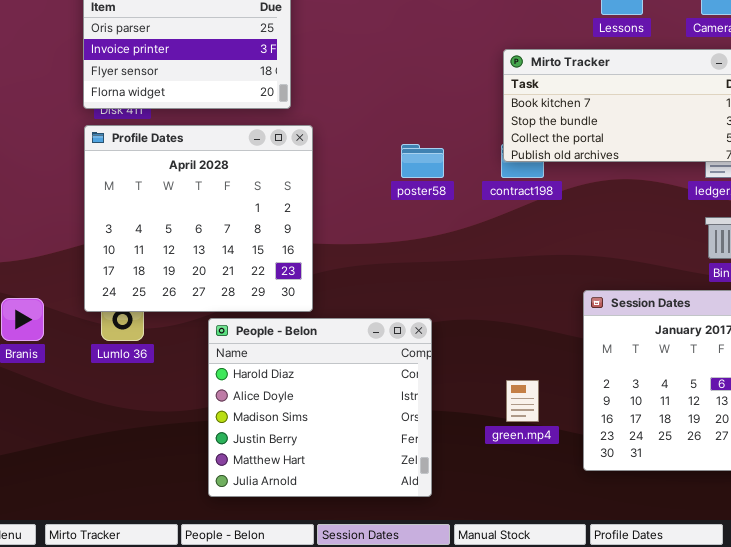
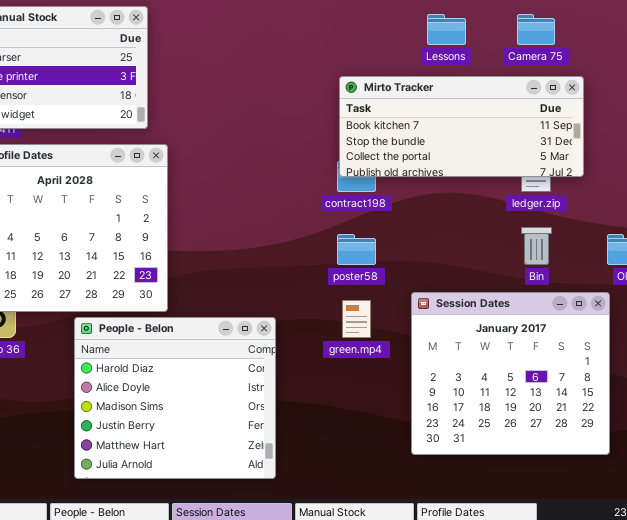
poster58: [401,144,444,178] -> [337,234,376,265], moved
green.mp4: [506,380,539,422] -> [342,300,371,338], moved

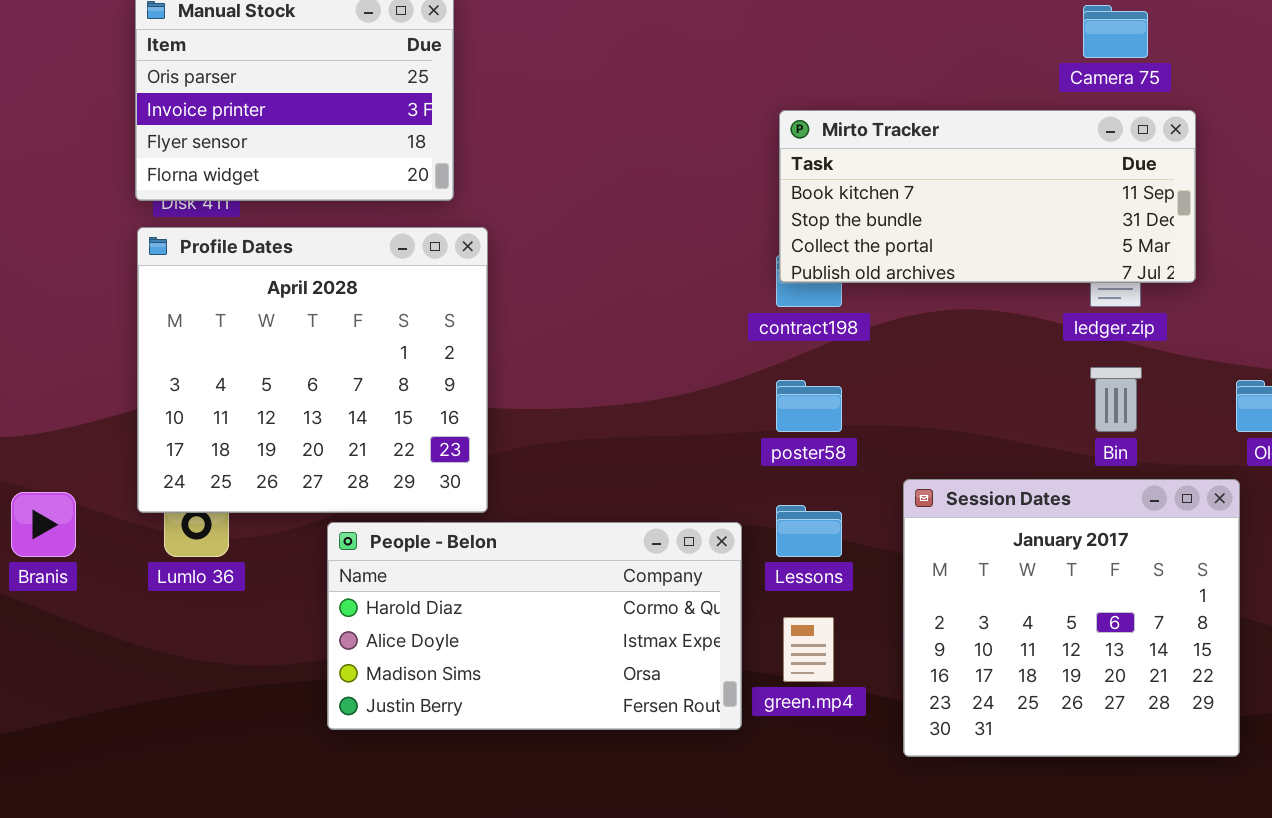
Lessons: [427,14,466,45] -> [776,505,842,557], moved
green.mp4: [342,300,371,338] -> [783,617,834,682], moved
People - Belon: [74,317,276,479] -> [327,522,742,730], resized

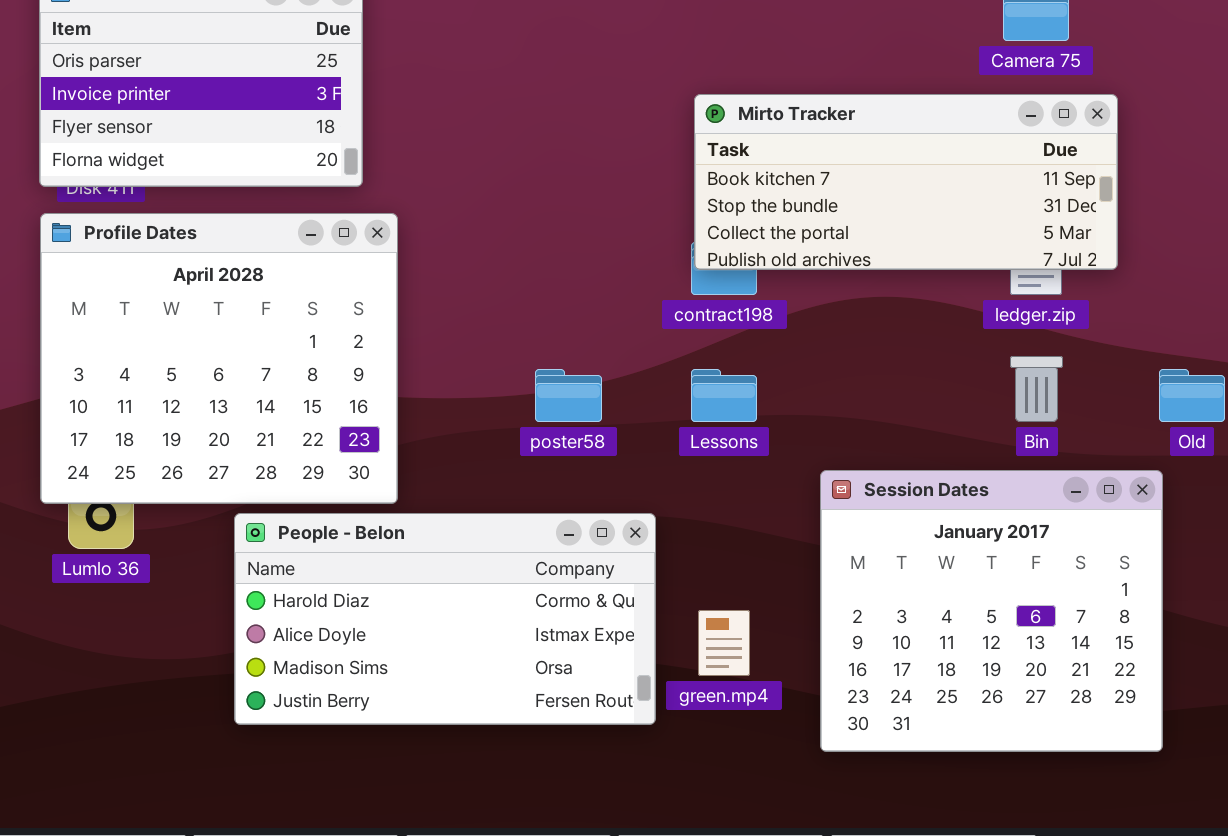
poster58: [776,380,842,432] -> [535,369,602,422], moved
Lessons: [776,505,842,557] -> [691,369,757,422], moved

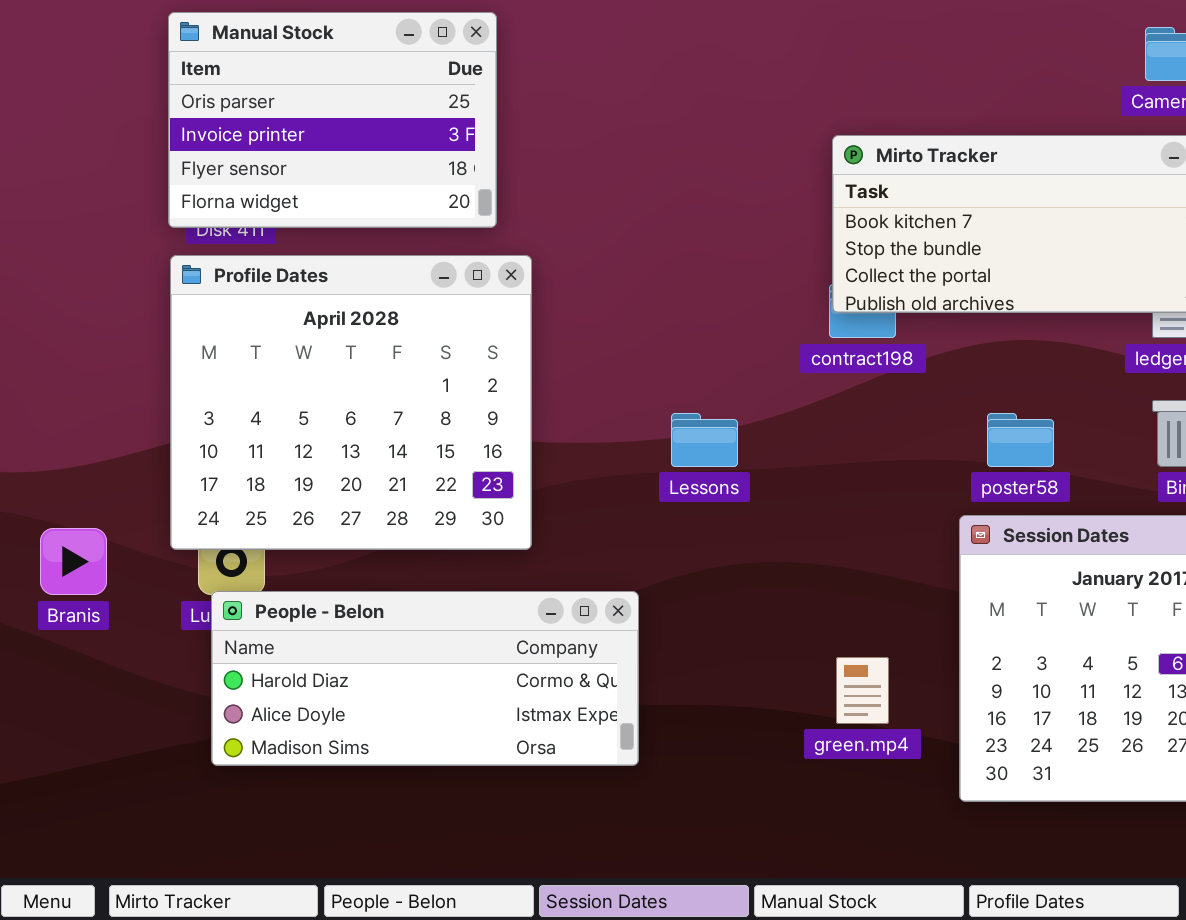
poster58: [535,369,602,422] -> [987,413,1054,467], moved
Lessons: [691,369,757,422] -> [671,413,738,467], moved
People - Belon: [234,513,656,725] -> [211,591,639,766], moved, resized

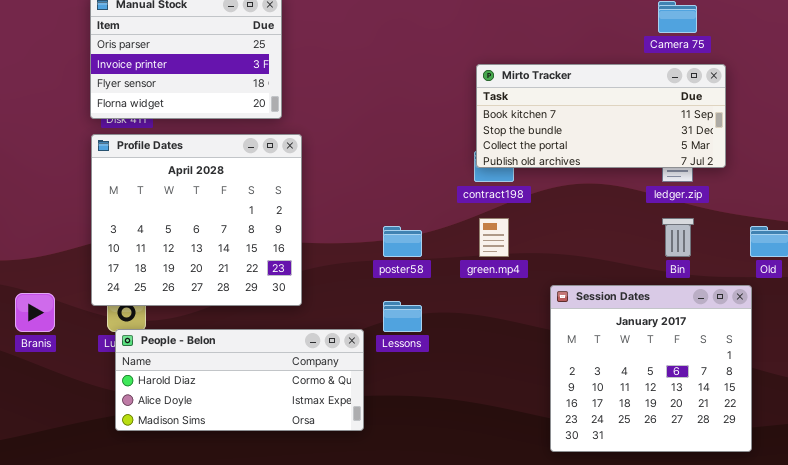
Lessons: [671,413,738,467] -> [383,301,422,332], moved
poster58: [987,413,1054,467] -> [383,226,422,257], moved
green.mp4: [836,657,889,724] -> [479,218,509,257], moved

